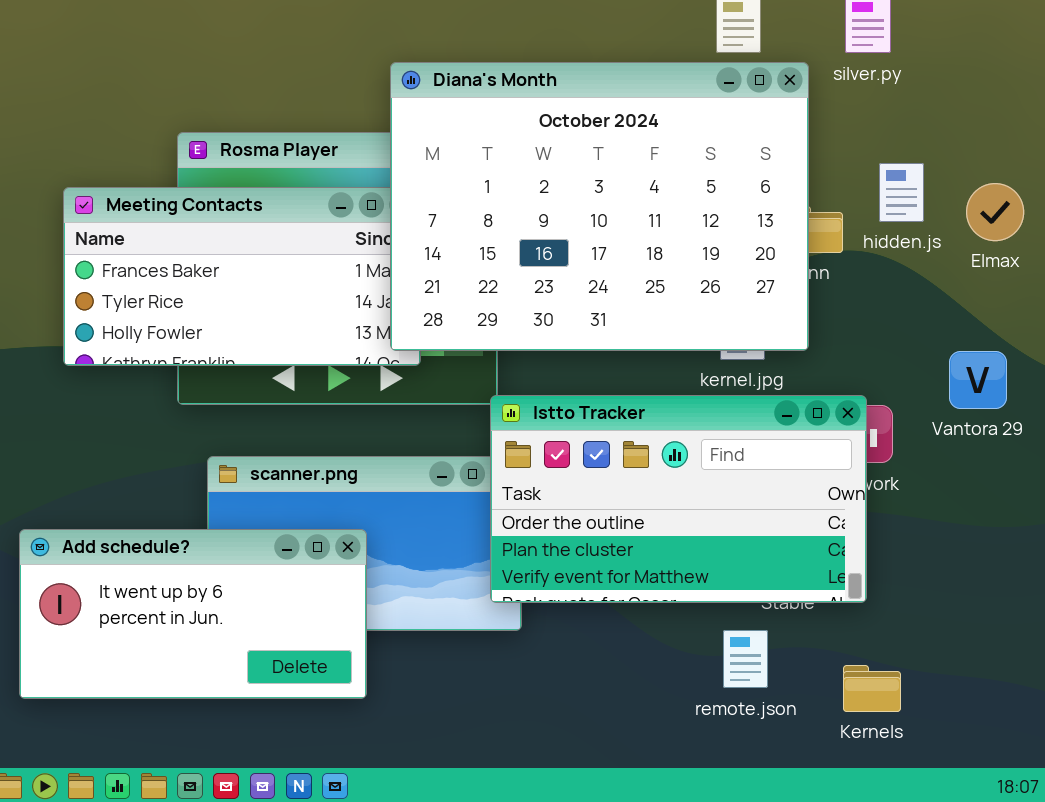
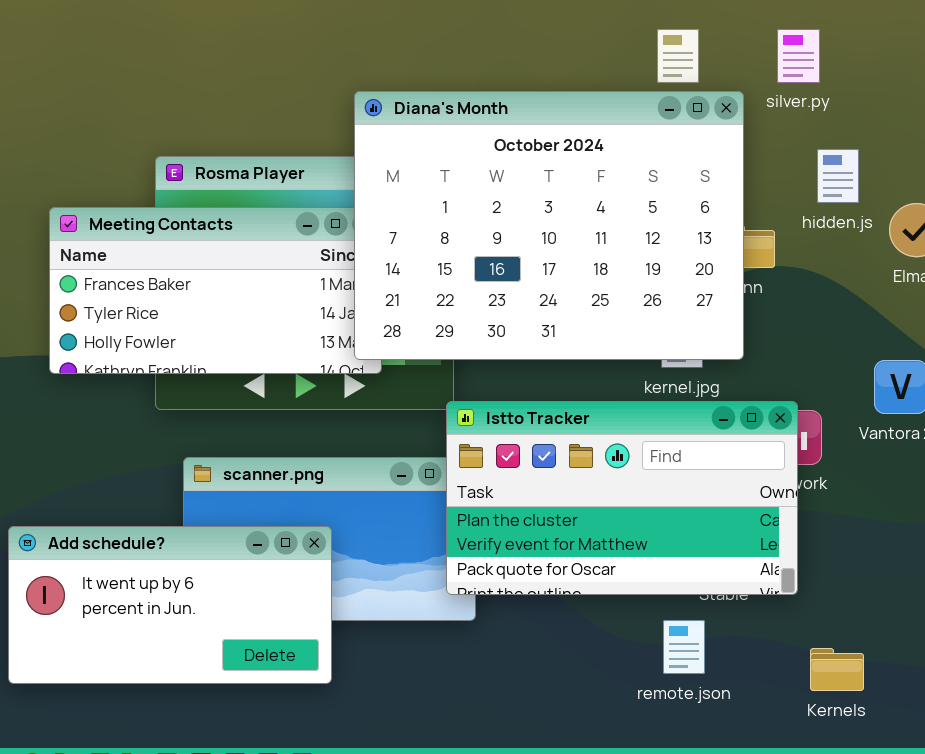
hidden.js: [879,163,924,222] -> [817,149,859,203], moved
Istto Tracker: [490,395,867,603] -> [446,401,798,595], scrolled down 1 row
Kernels: [843,665,901,712] -> [810,648,864,691], moved

